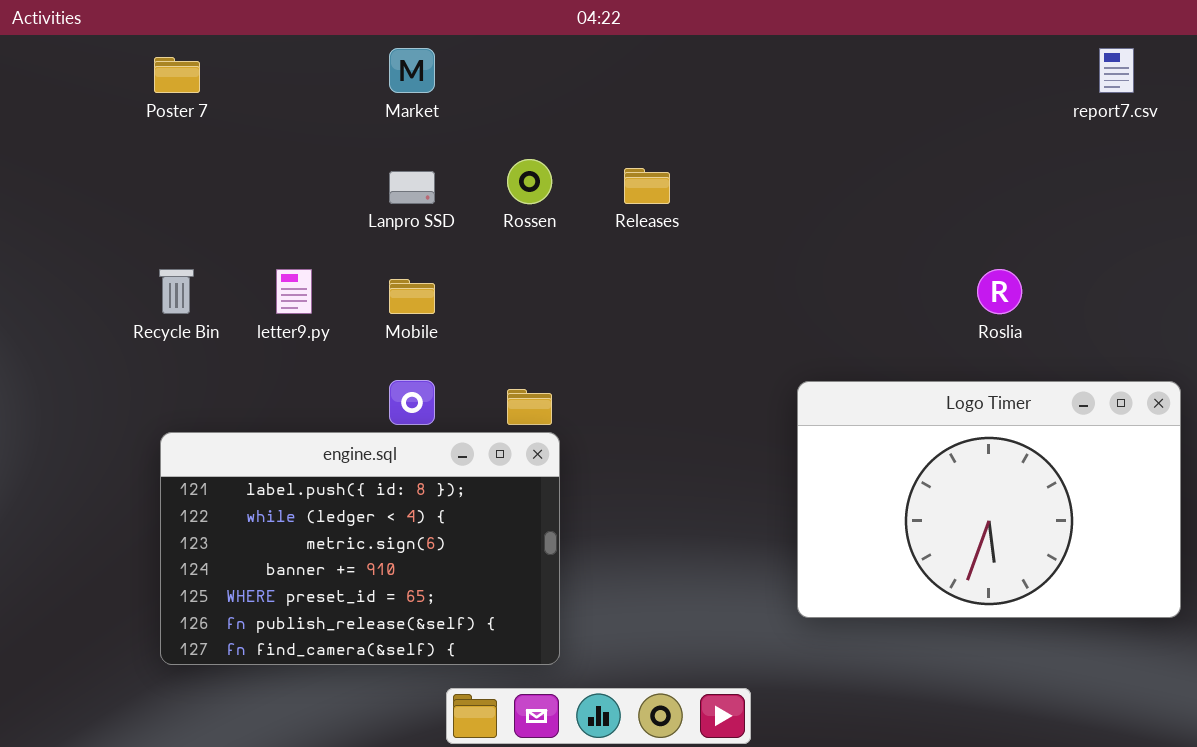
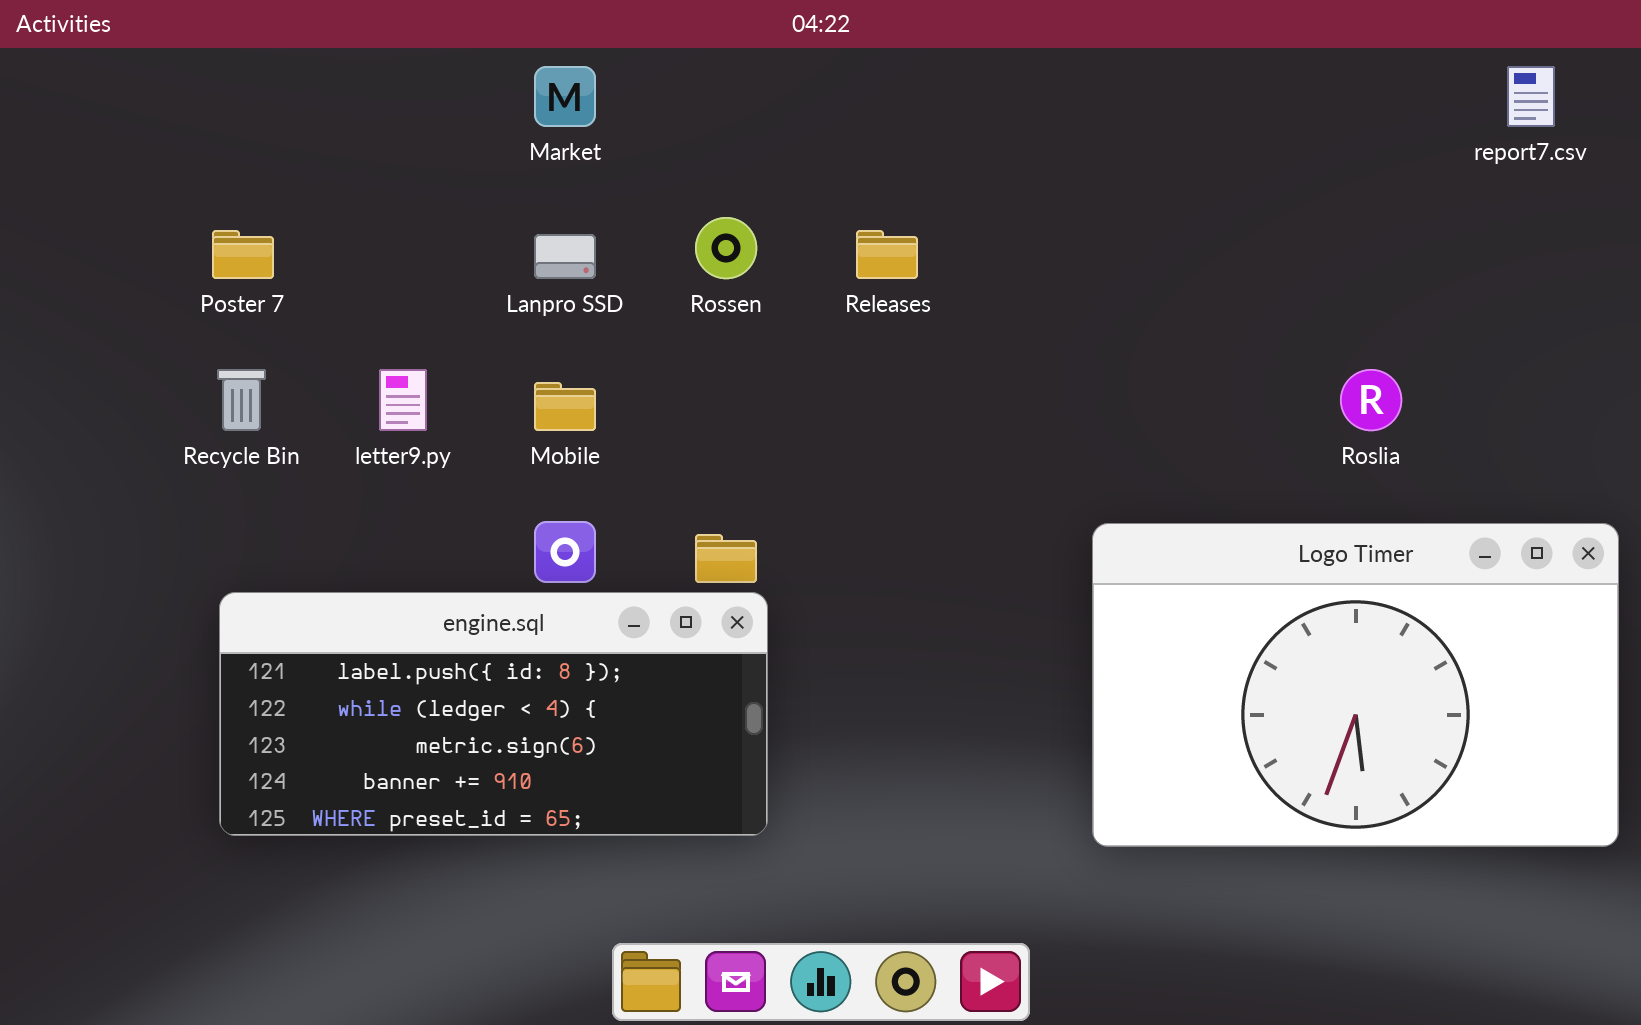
Poster 7: [154,57,200,93] -> [212,230,274,279], moved
engine.sql: [160,432,560,665] -> [219,592,768,836], resized

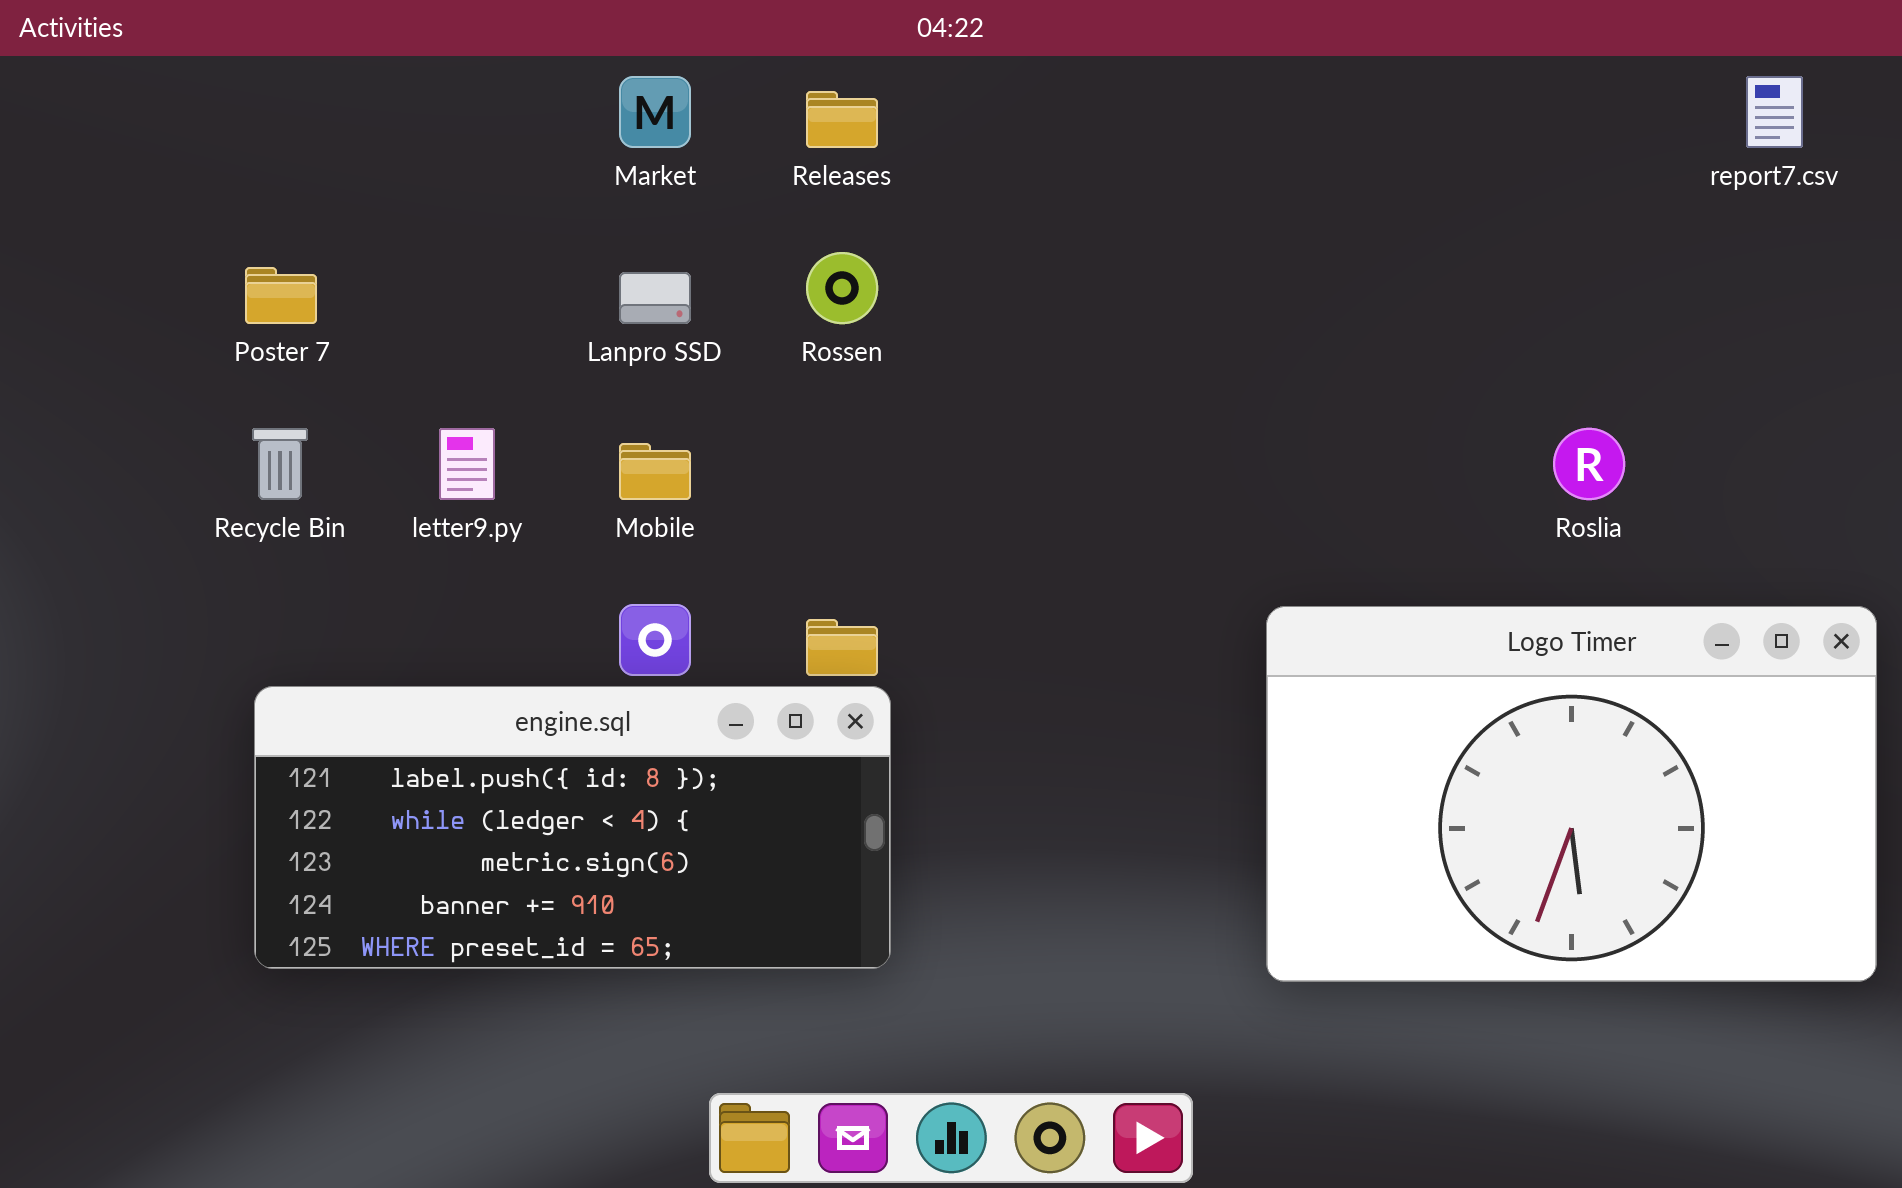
Releases: [856,230,918,279] -> [806,91,878,148], moved

